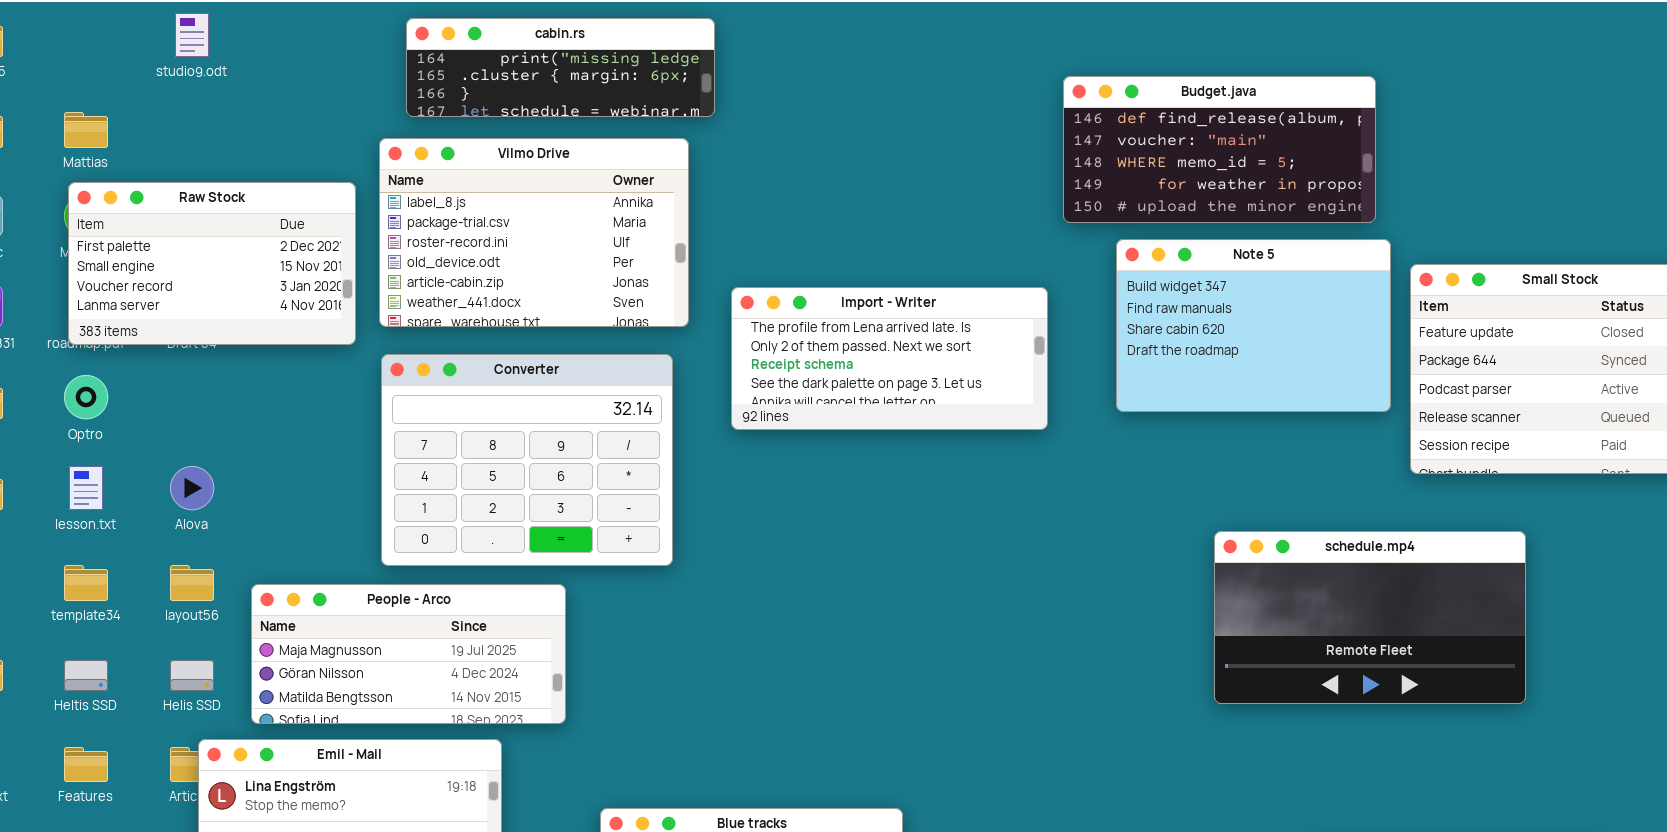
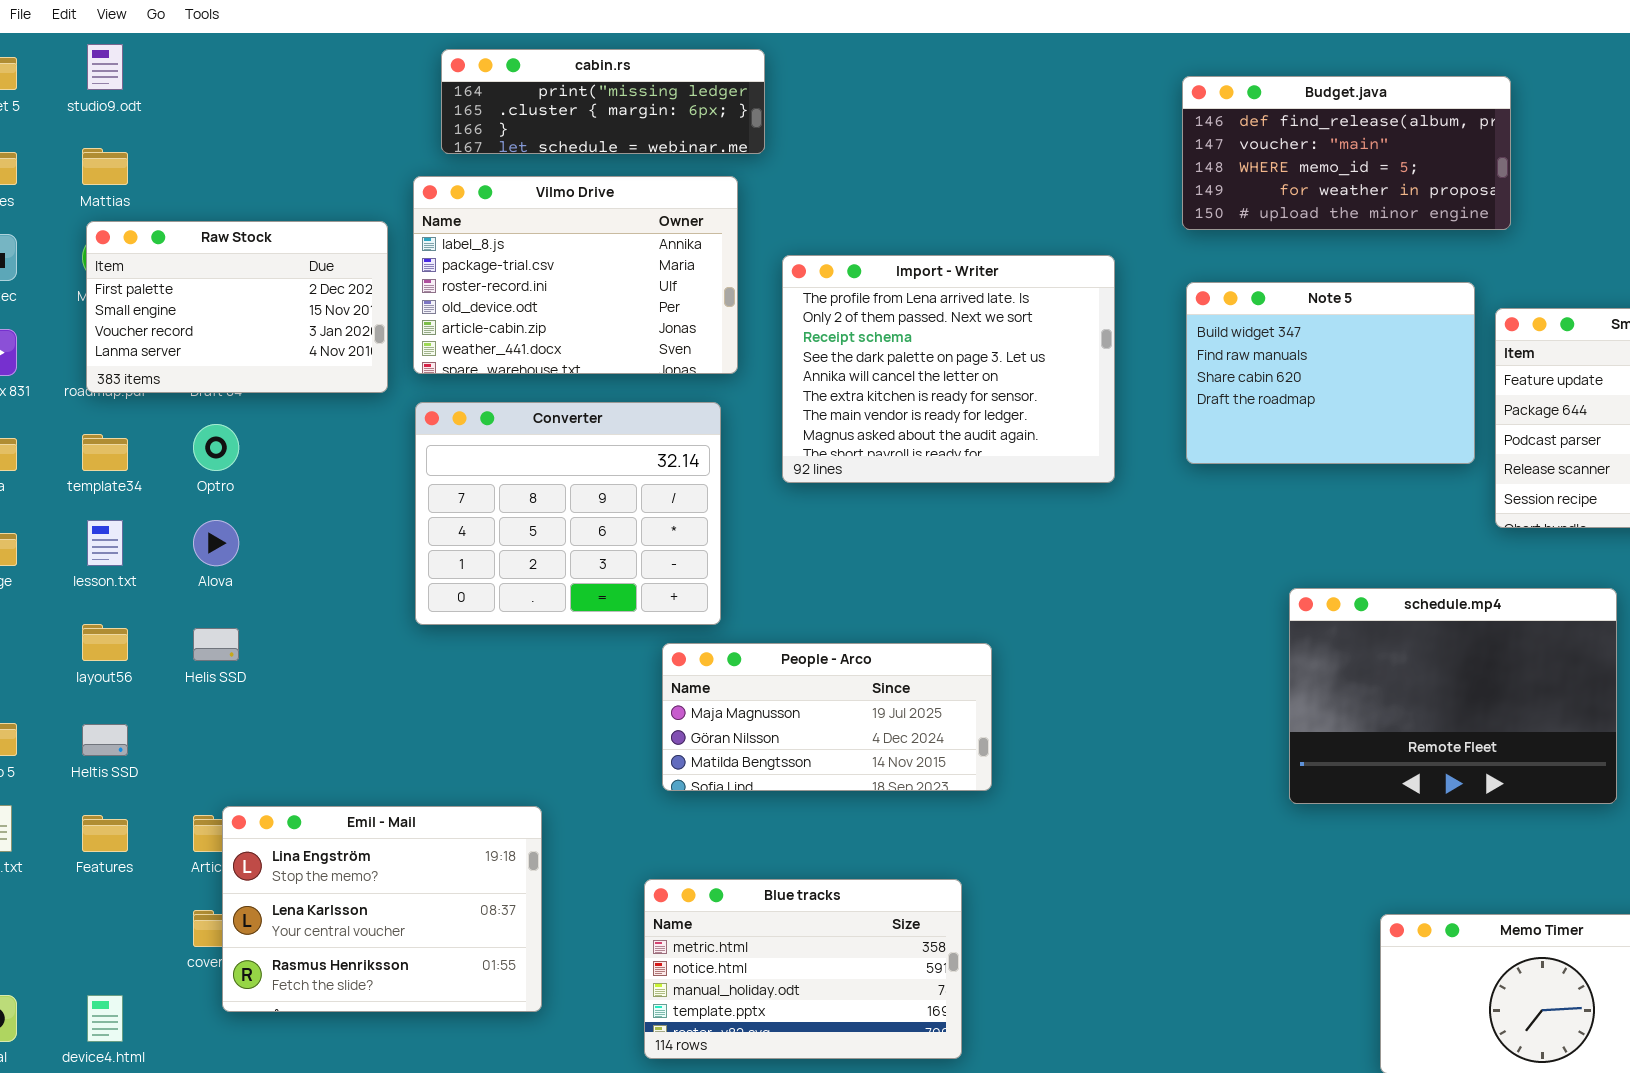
studio9.odt: [175,13,209,57] -> [87,44,123,90], moved
Budget.java: [1063,76,1376,223] -> [1182,76,1511,230], moved
Import - Writer: [731,287,1048,430] -> [782,255,1115,483], resized
Optro: [64,375,108,419] -> [193,424,239,471], moved
schedule.mp4: [1214,531,1526,704] -> [1289,588,1617,804], resized
template34: [64,565,108,601] -> [82,434,128,471], moved
layout56: [170,565,214,601] -> [82,624,128,661], moved
People - Arco: [251,584,566,724] -> [662,643,992,791], moved
Helis SSD: [170,660,214,691] -> [193,628,239,661], moved

